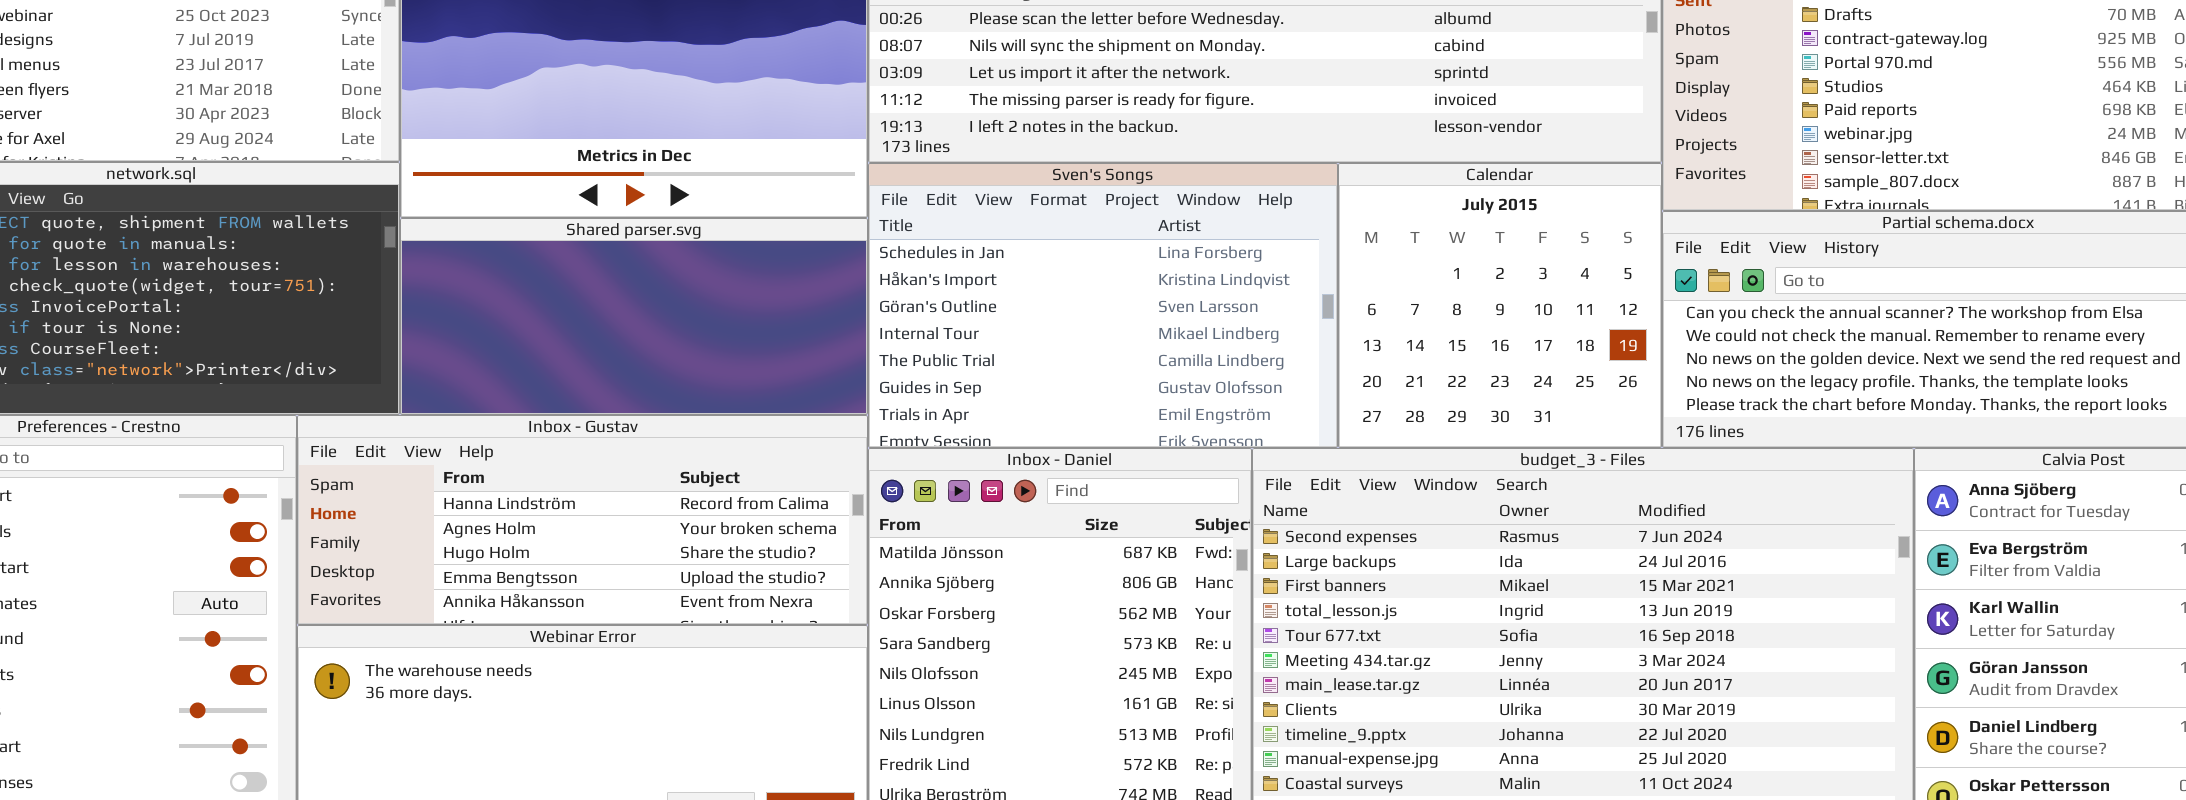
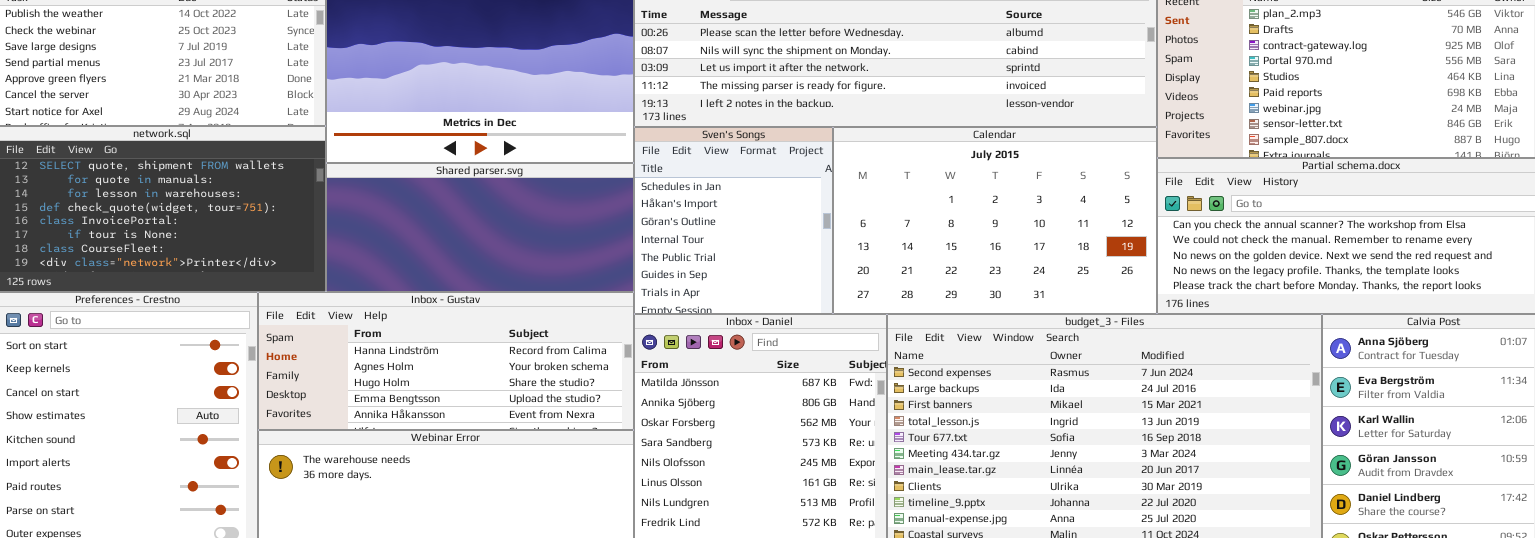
Sven's Songs: [868,163,1338,448] -> [634,127,833,314], resized
Calendar: [1338,163,1662,448] -> [833,127,1157,314], resized

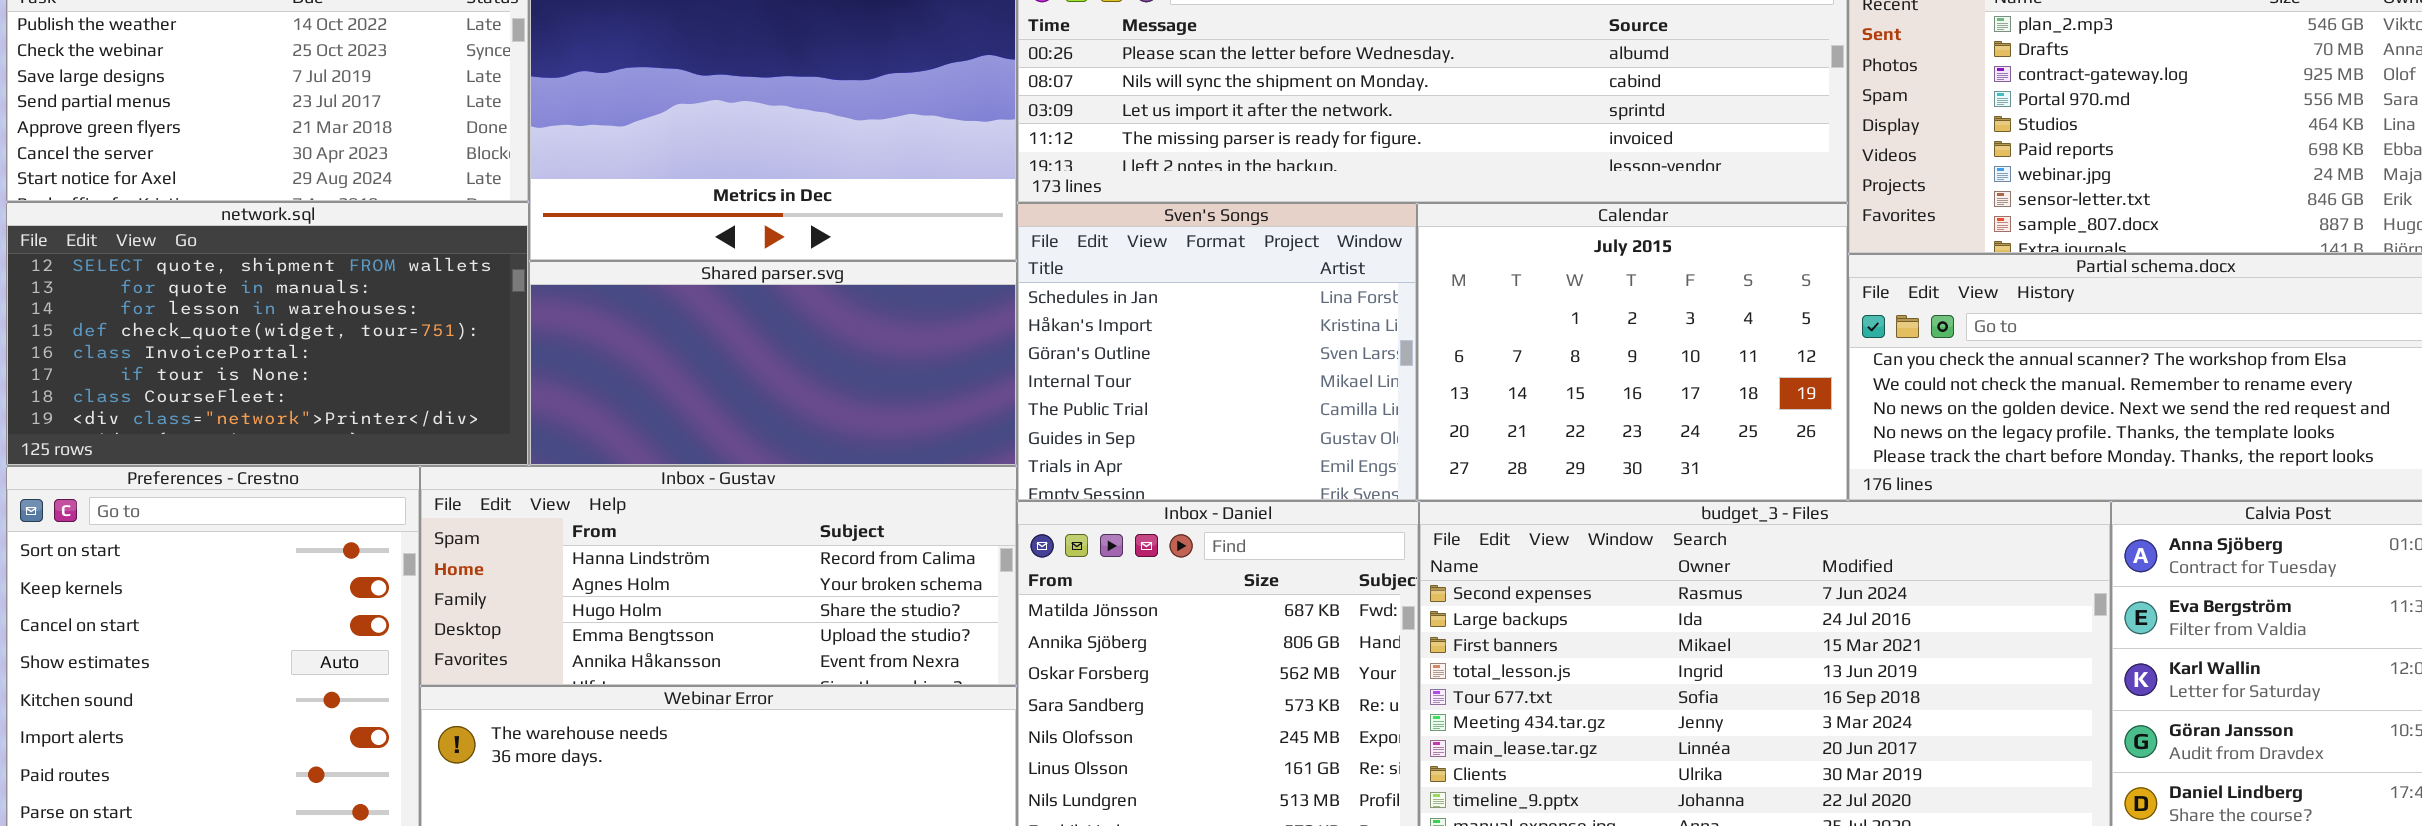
Sven's Songs: [634,127,833,314] -> [1017,203,1417,501], resized
Calendar: [833,127,1157,314] -> [1417,203,1848,501], resized

